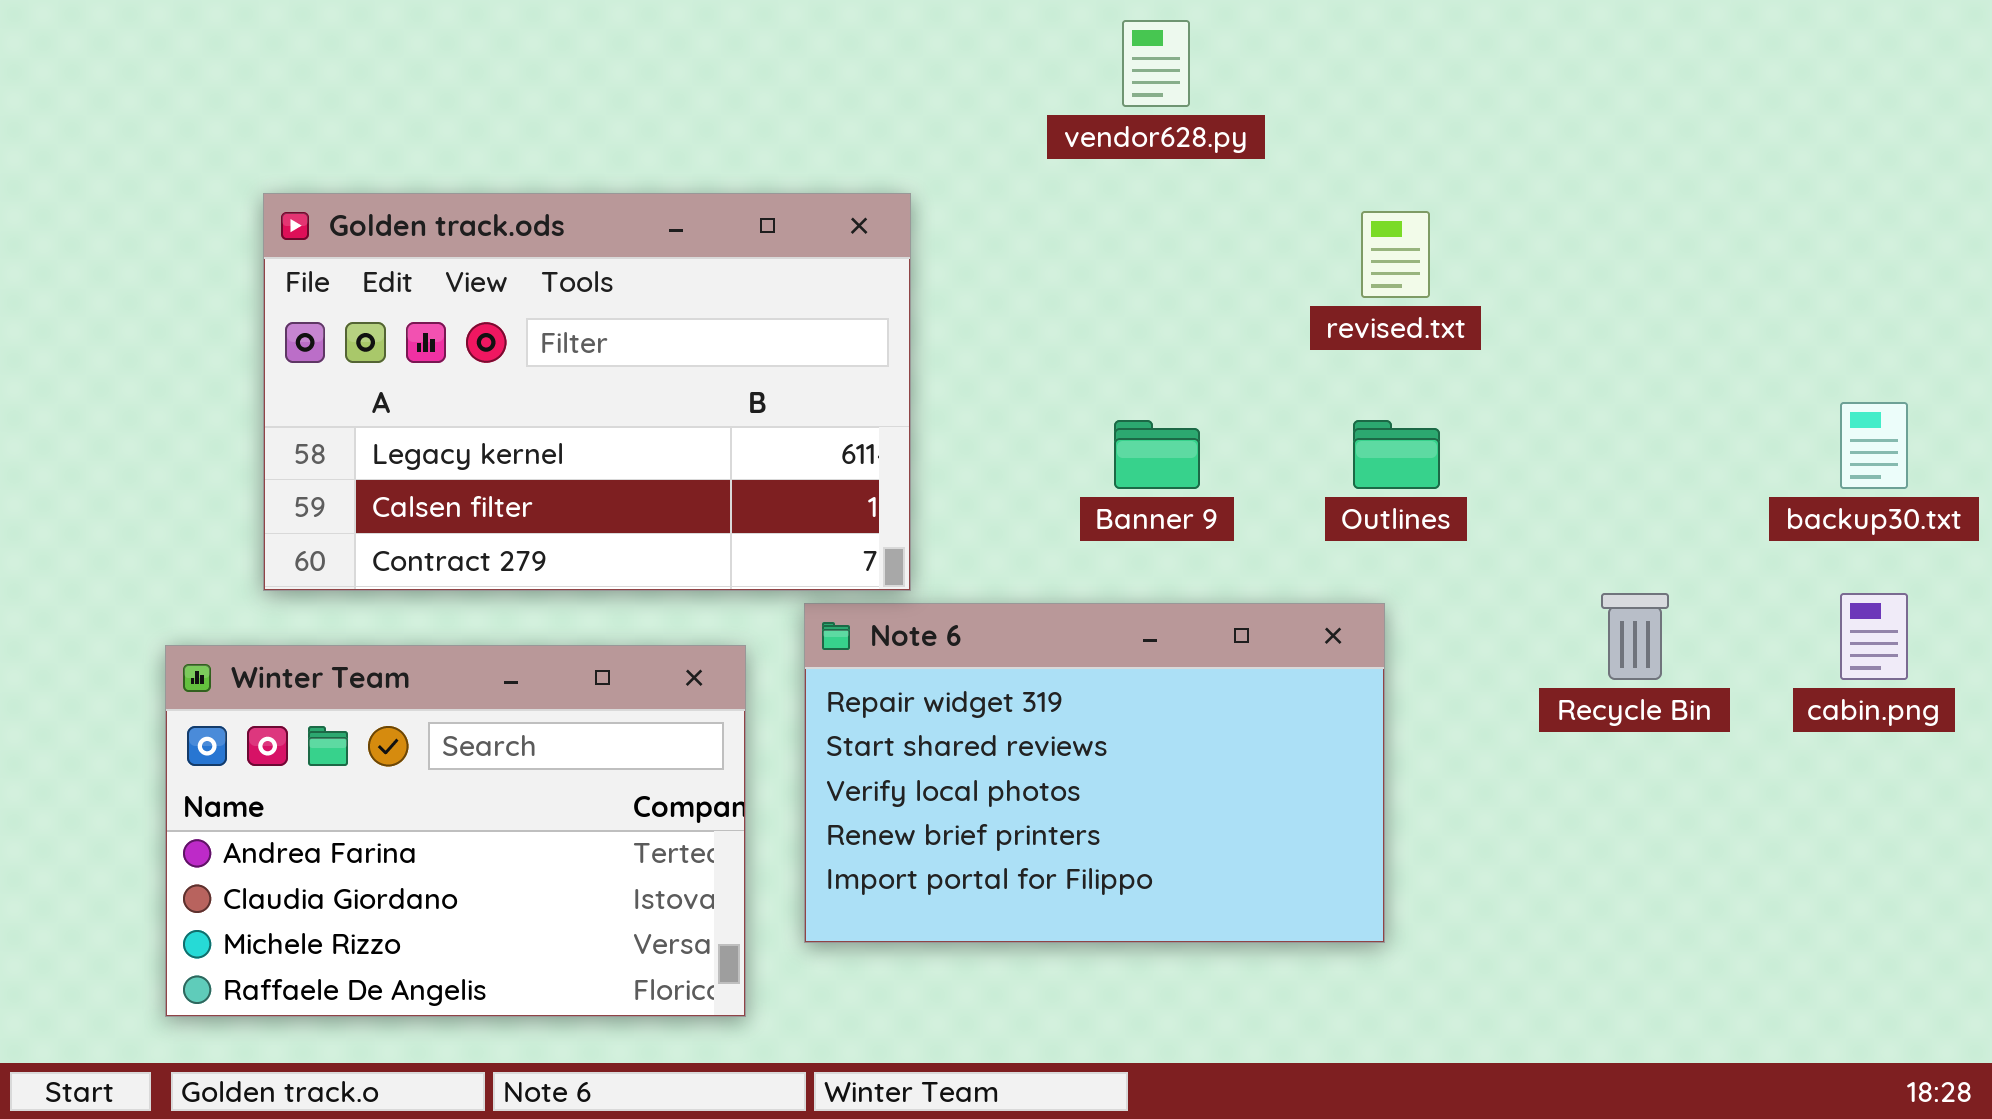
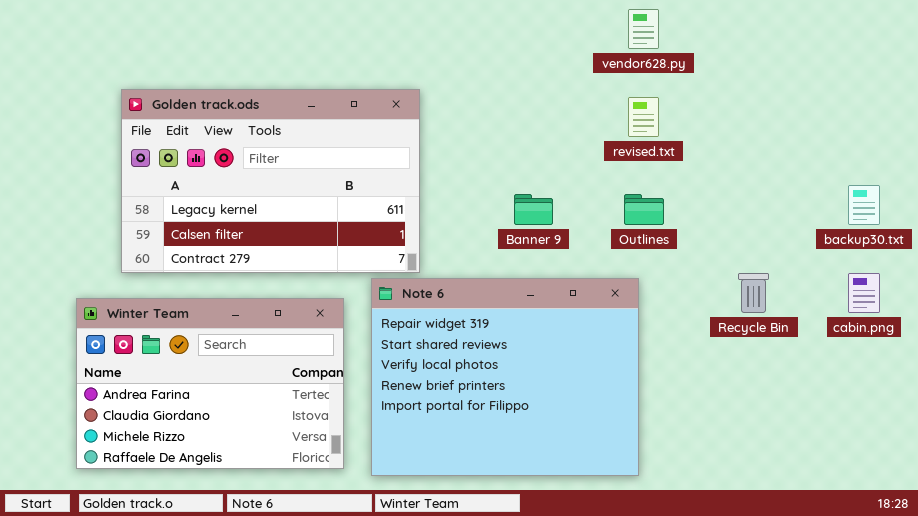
vendor628.py: [1122,20,1190,107] -> [628,9,659,49], moved
Note 6: [804,603,1385,943] -> [371,278,639,476], resized

